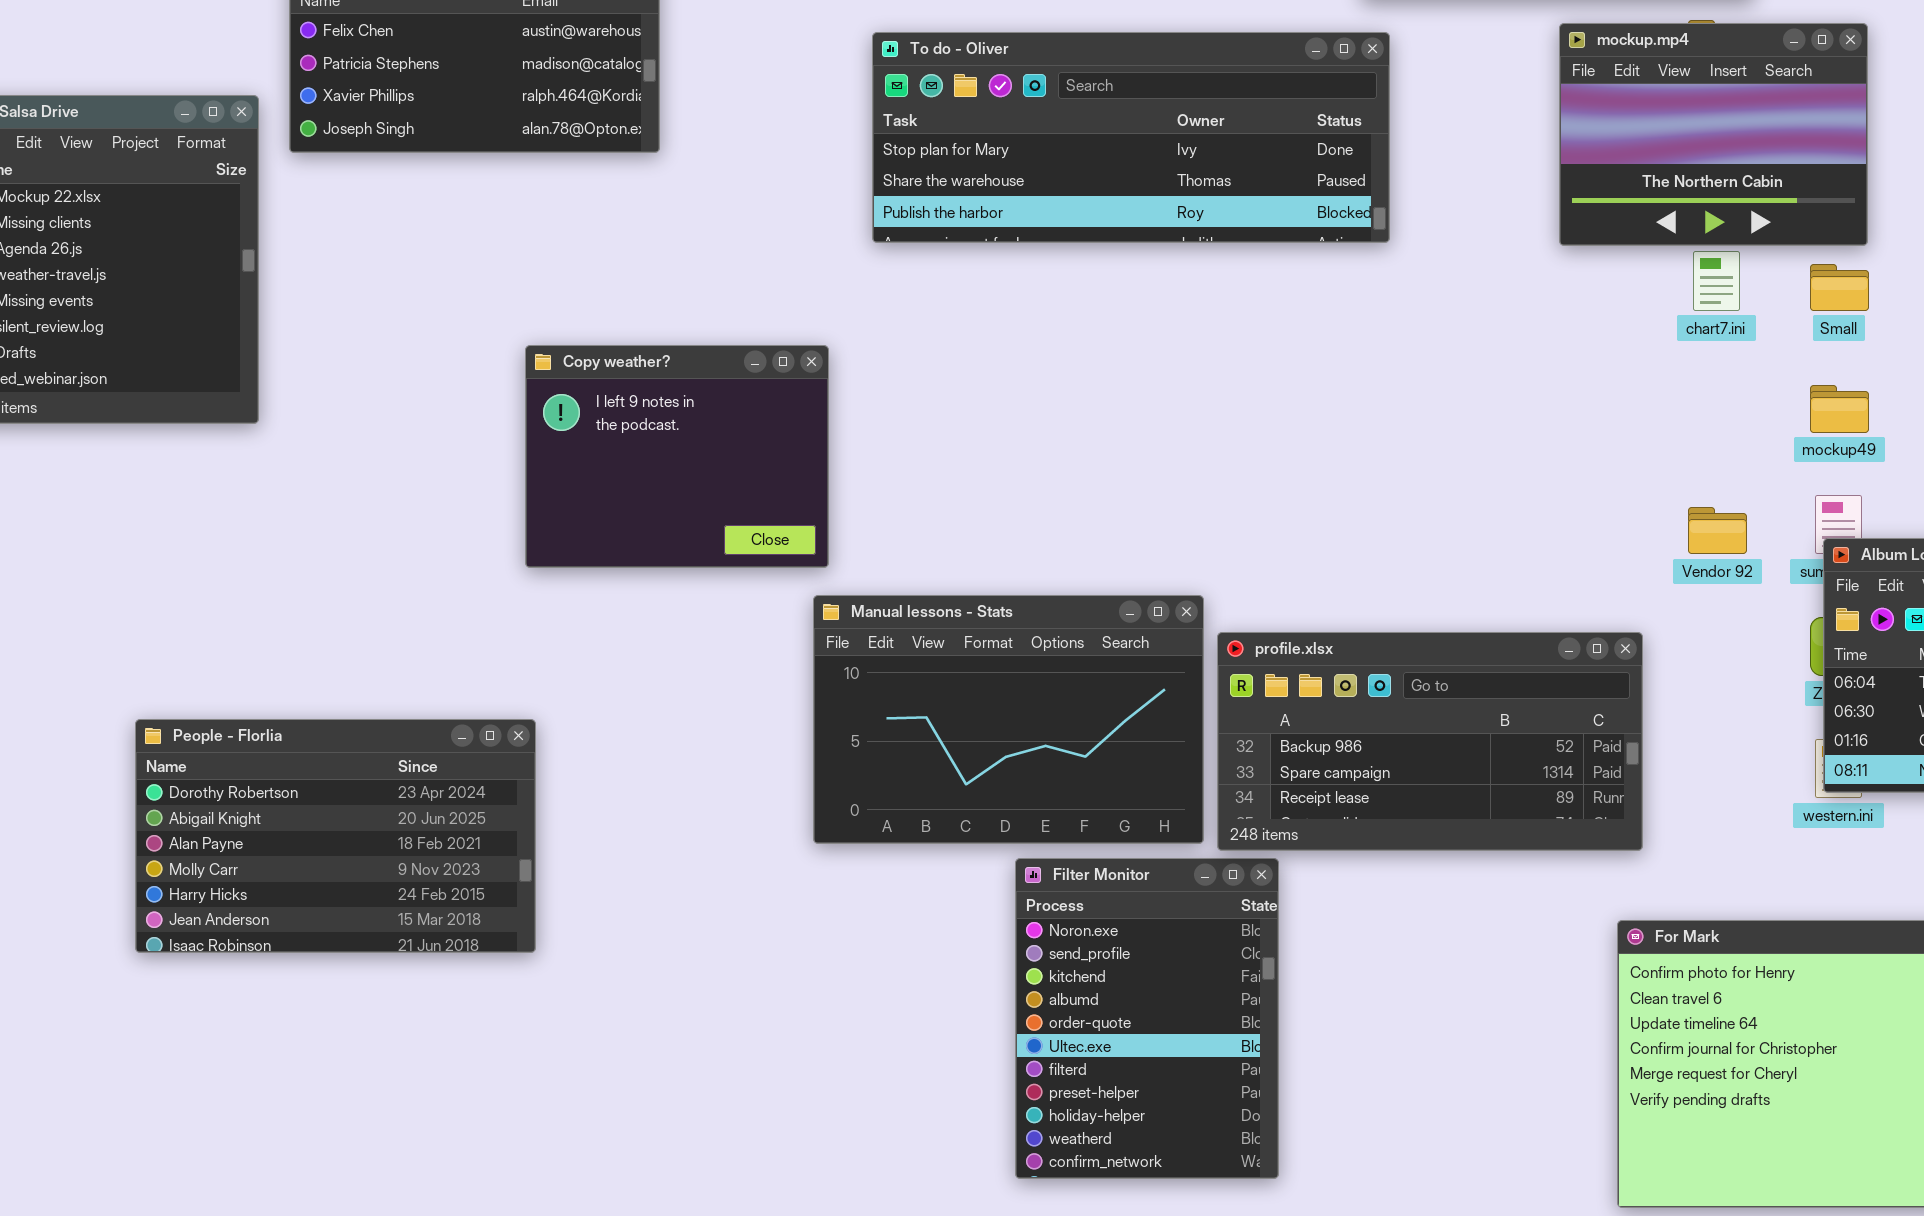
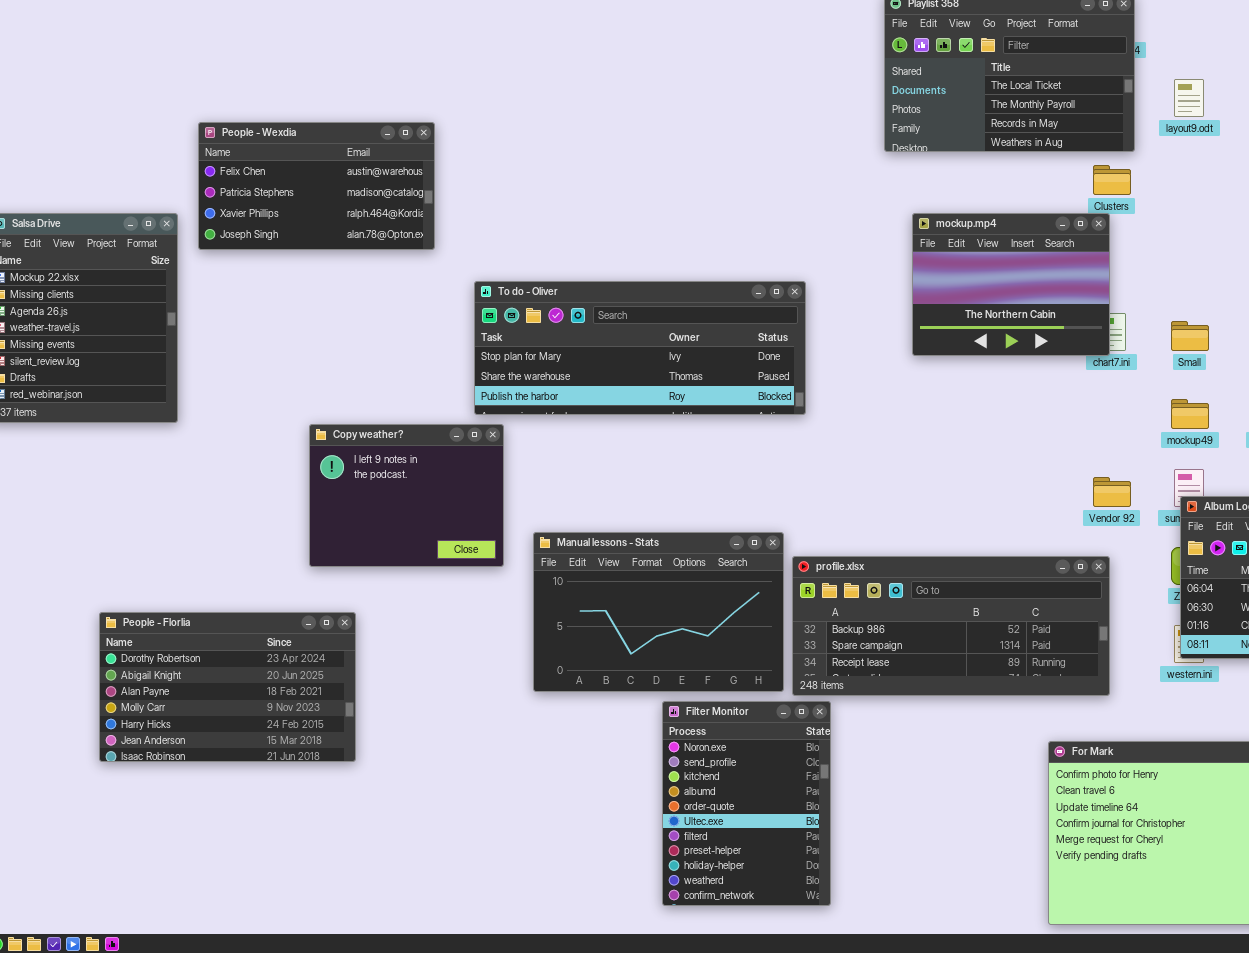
mockup.mp4: [1559,23,1868,246] -> [912,213,1110,356], moved
To do - Oliver: [872,32,1390,243] -> [474,281,806,415], moved
Copy weather?: [525,345,829,568] -> [309,424,504,567], moved
profile.xlsx: [1217,632,1643,851] -> [792,556,1110,696], resized

